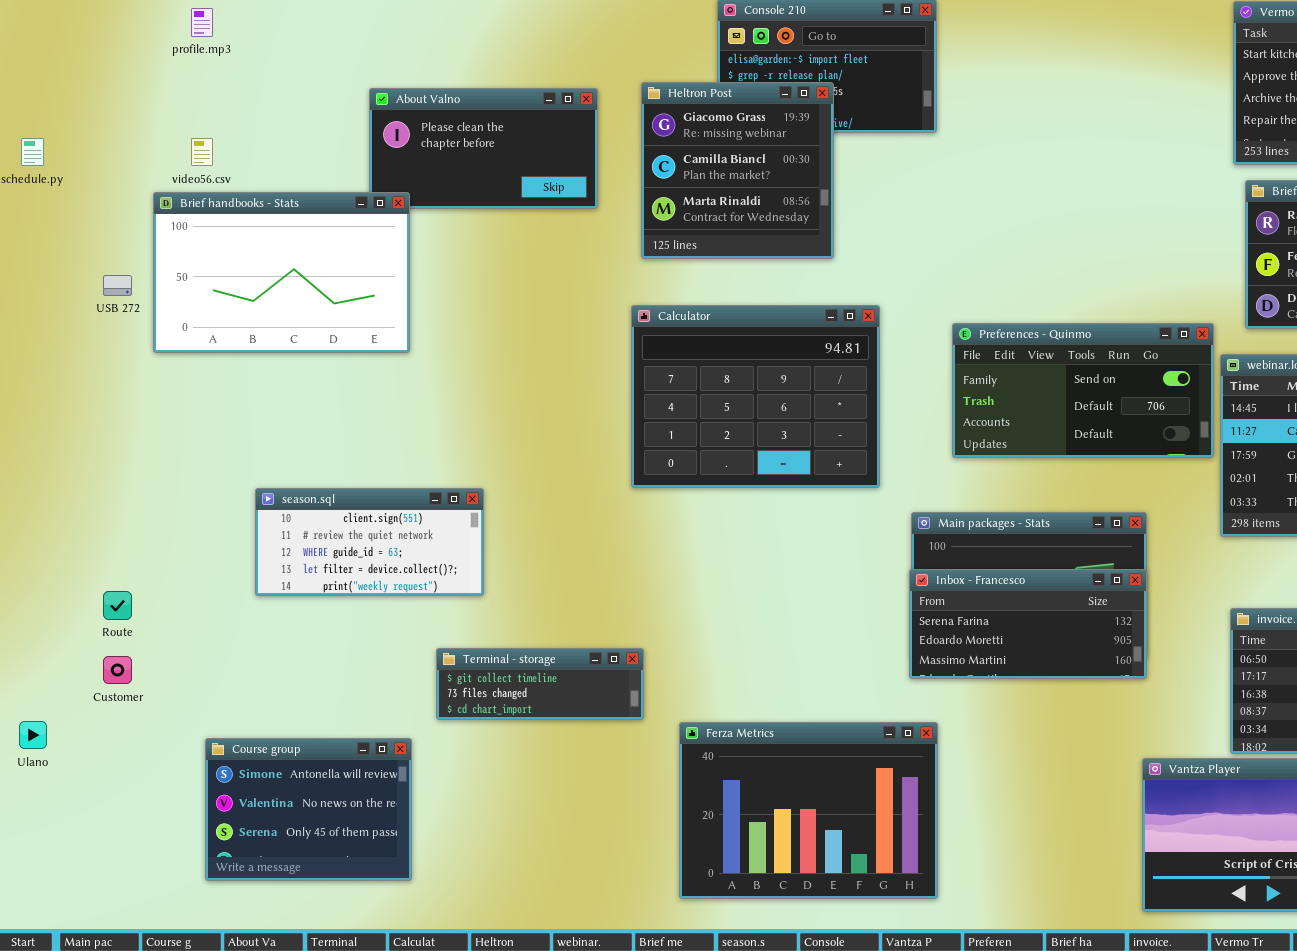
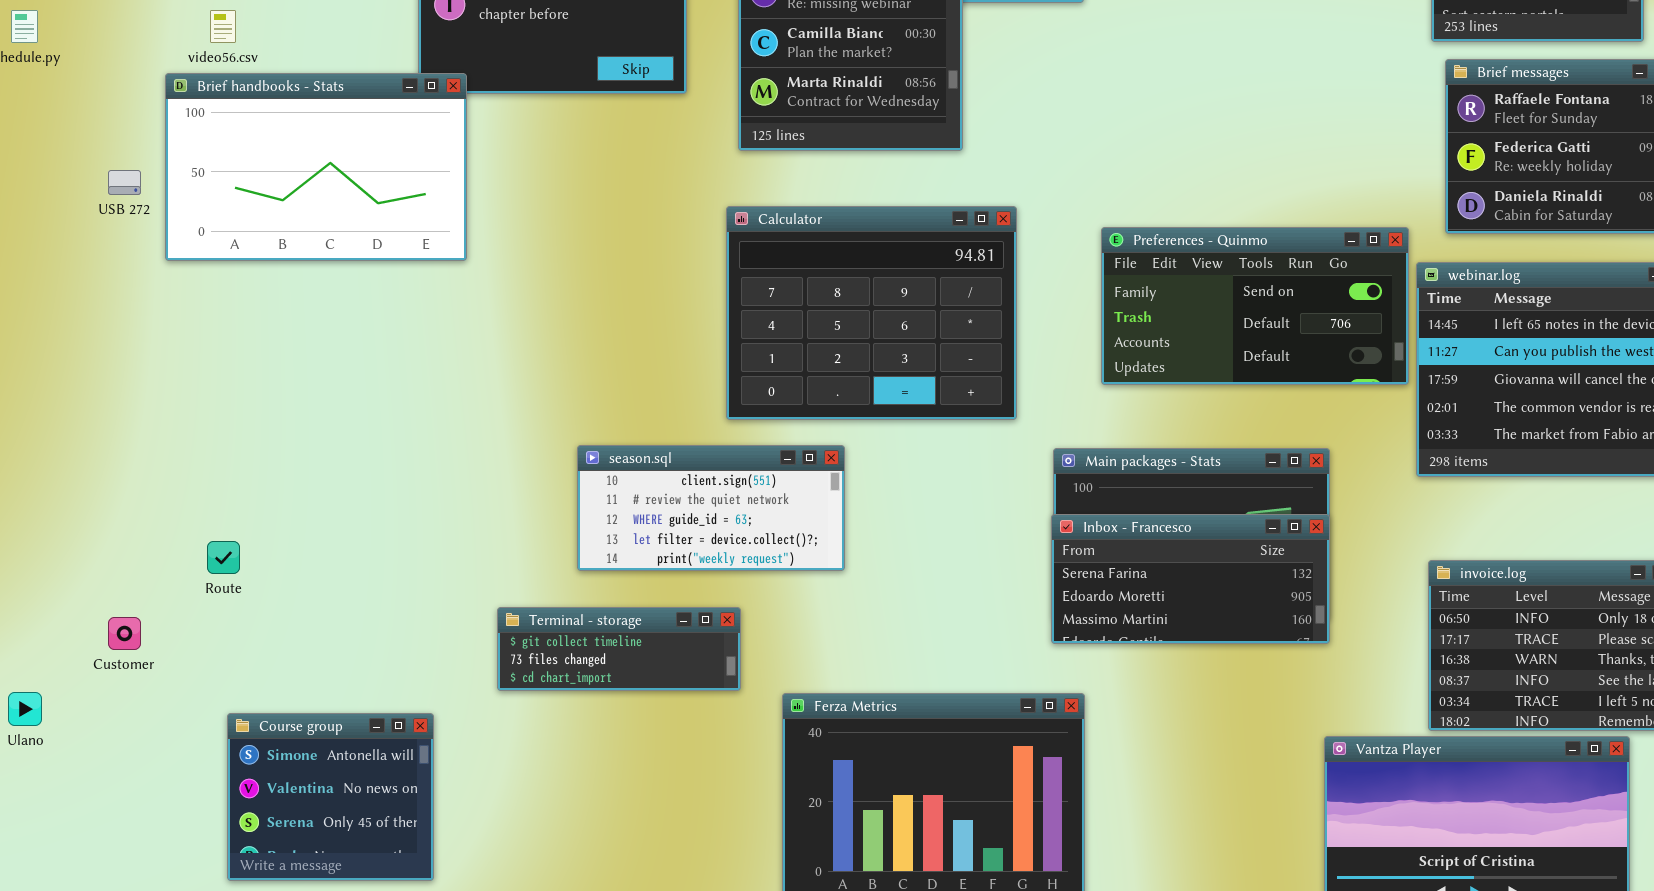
season.sql: [255,488,484,596] -> [577,445,845,571], moved
Route: [103,591,132,620] -> [207,541,240,574], moved
Course group: [205,738,412,881] -> [227,713,434,881], resized

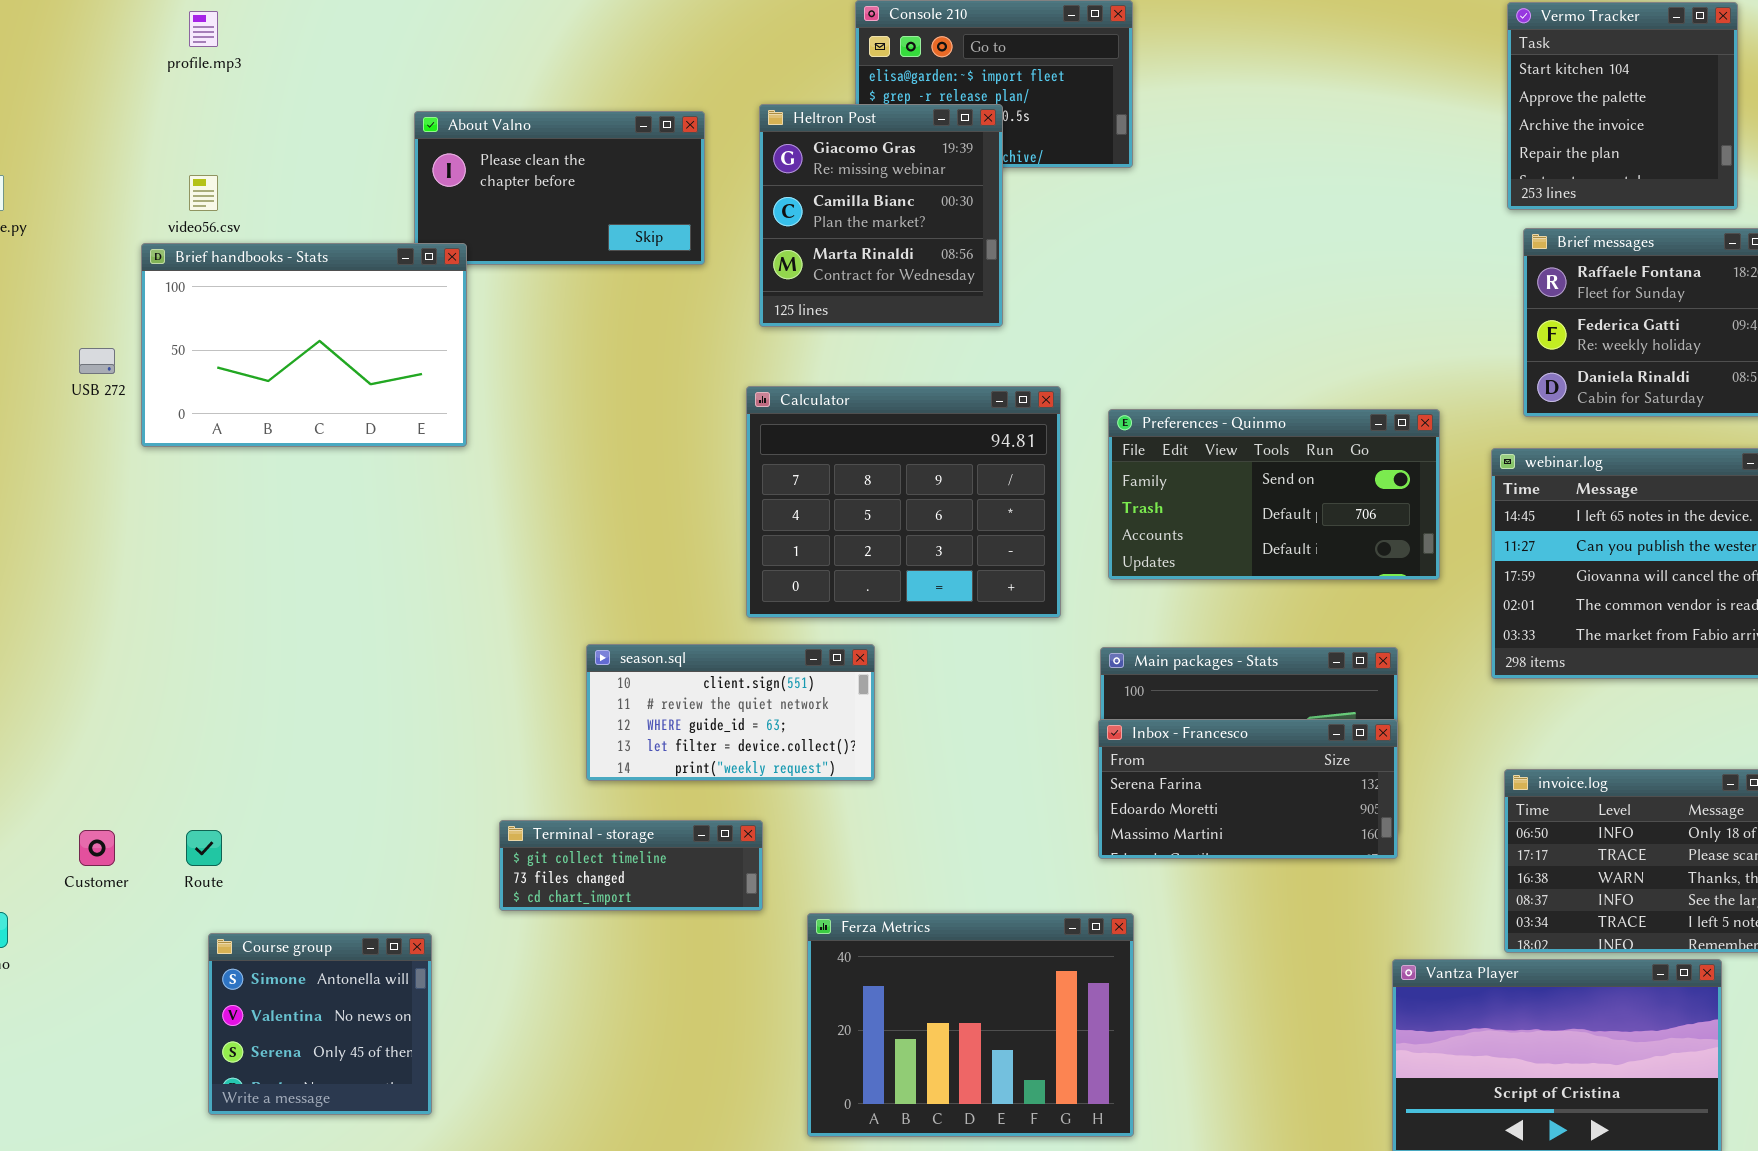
Preferences - Quinmo: [1101,227,1409,385] -> [1108,409,1440,580], moved
Route: [207,541,240,574] -> [186,830,222,866], moved

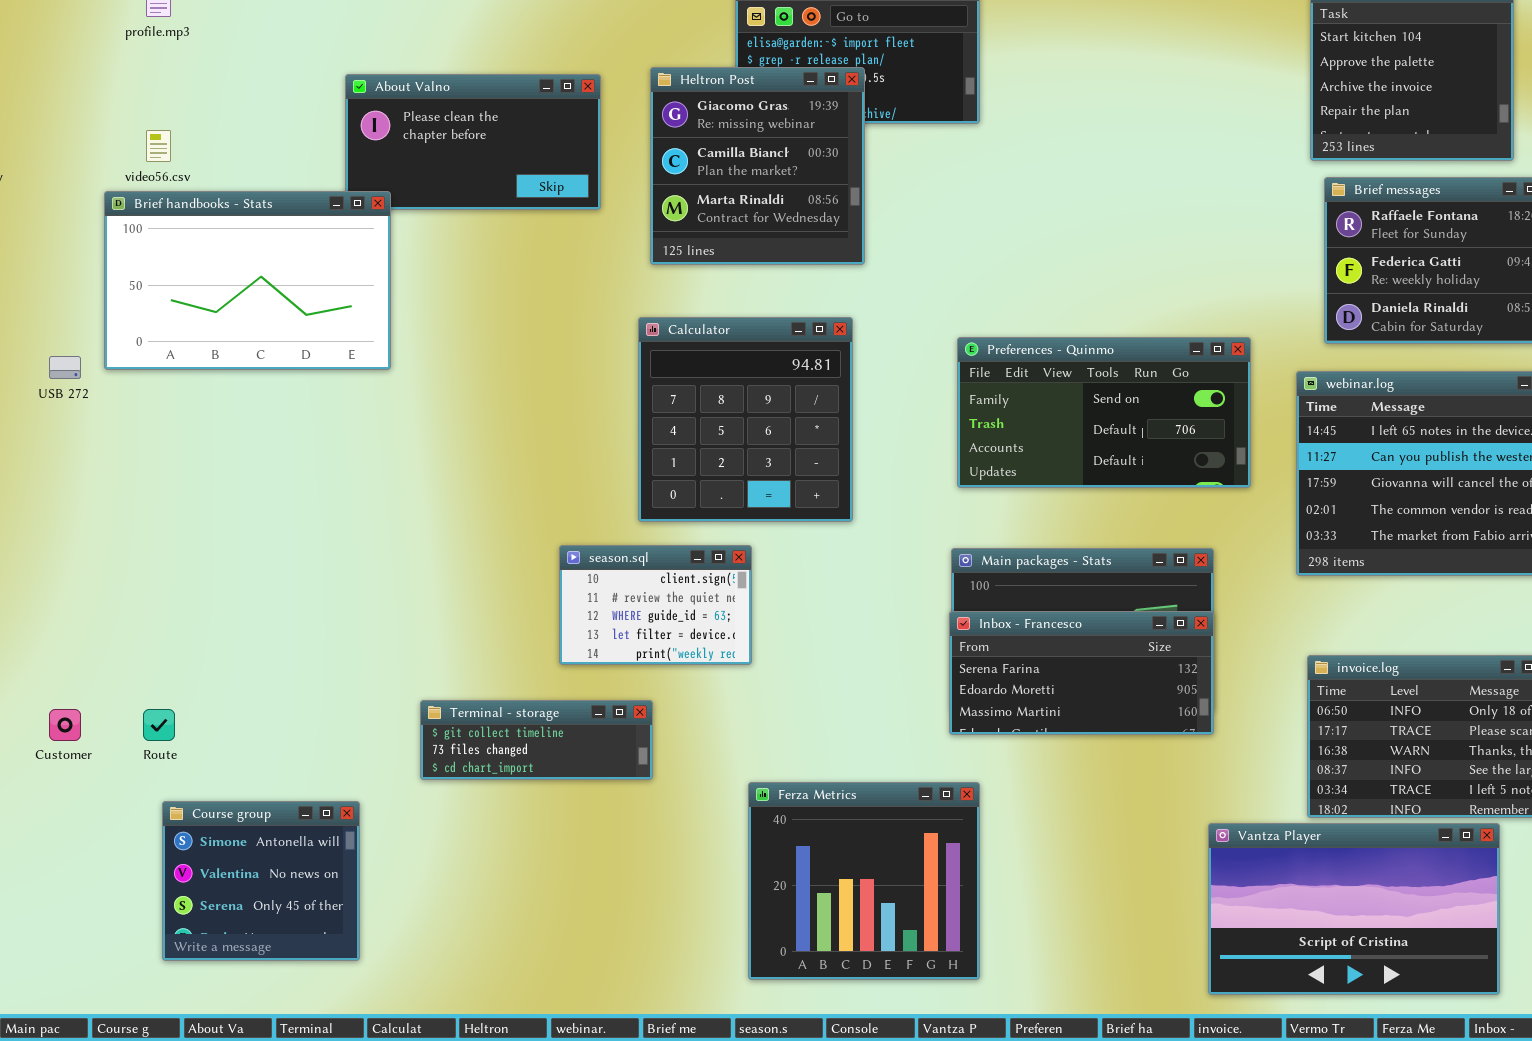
USB 272: [79,348,115,374] -> [49,356,81,379], moved
Calculator: [746,386,1061,618] -> [638,317,853,522], resized
season.sql: [586,644,875,781] -> [559,545,752,665], resized
Ferza Metrics: [807,913,1134,1137] -> [748,782,980,980], resized

